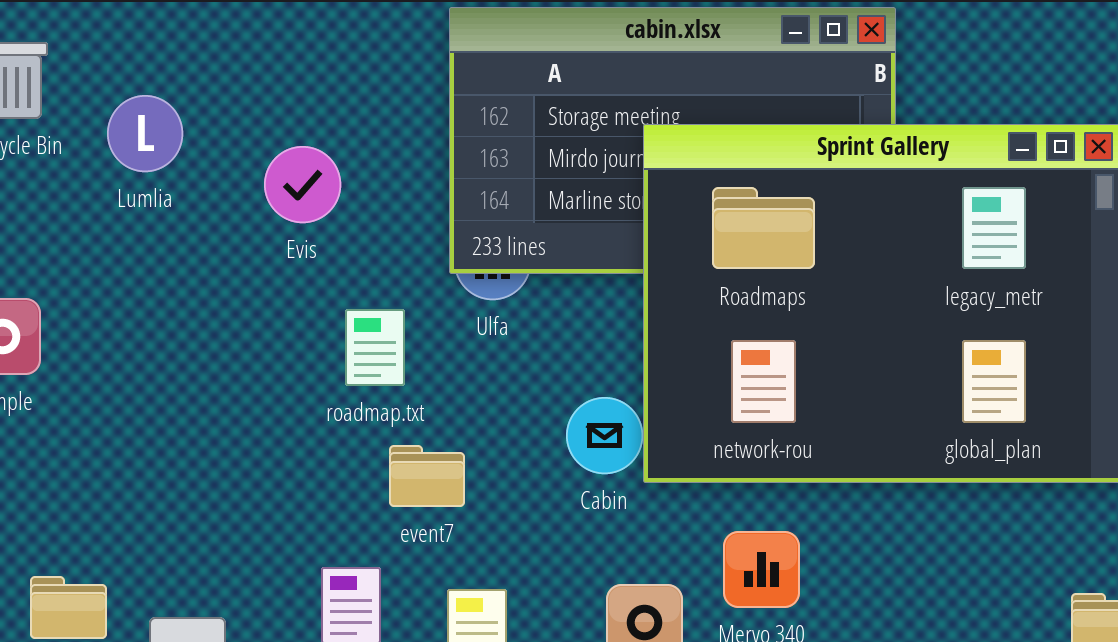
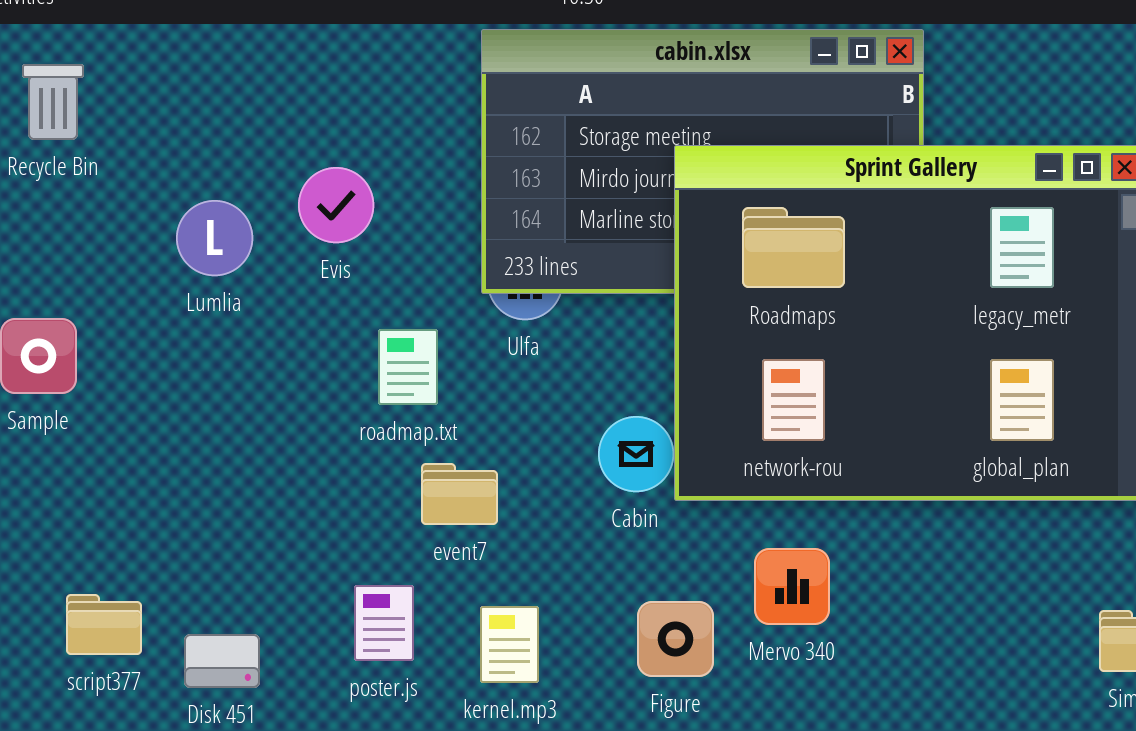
Lumlia: [107,95,183,172] -> [176,200,253,276], moved

